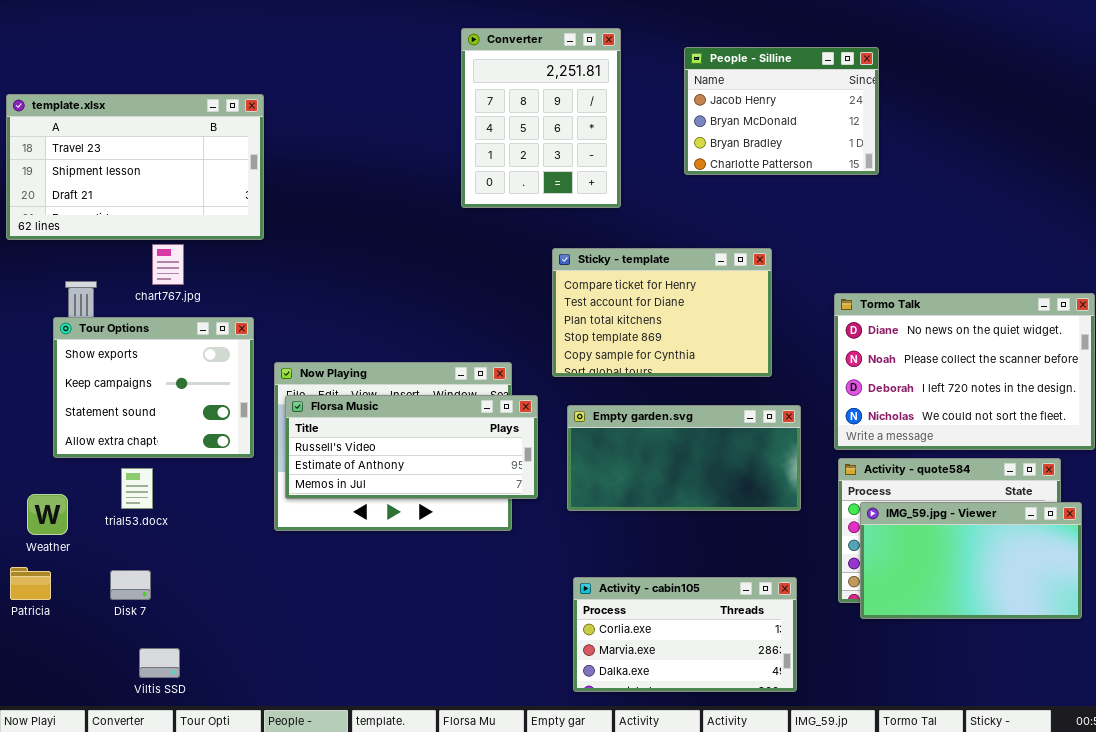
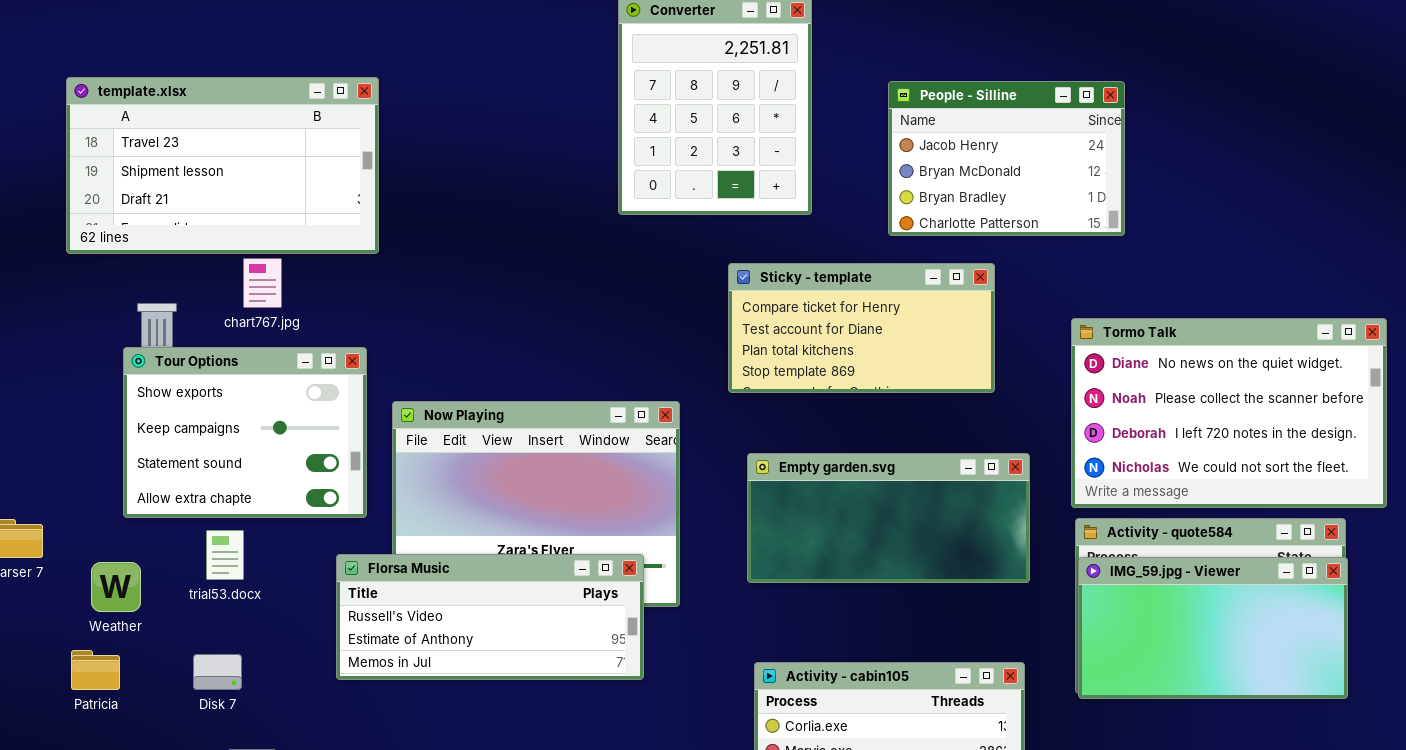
People - Silline: [684,47,879,175] -> [888,81,1125,236], moved
Sticky - template: [552,248,772,377] -> [728,263,995,393], resized
Florsa Music: [285,395,538,499] -> [336,554,644,680], moved
IMG_59.jpg - Viewer: [860,502,1082,619] -> [1078,557,1348,699], moved

